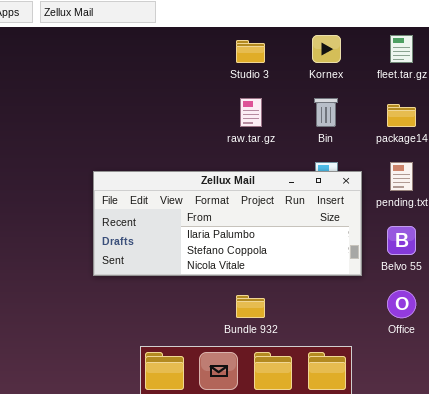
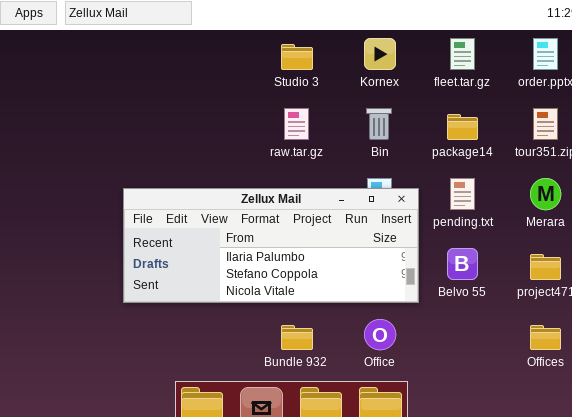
Office: [387,290,416,318] -> [364,319,396,350], moved

